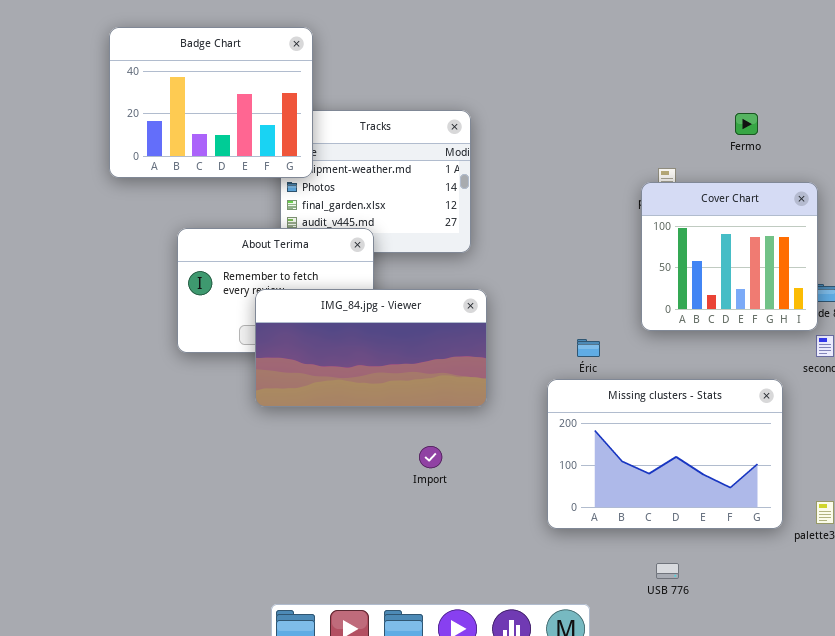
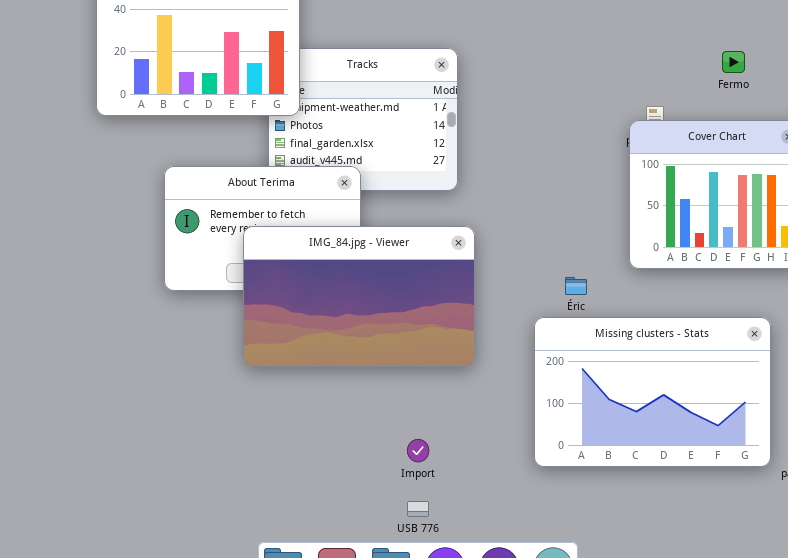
IMG_84.jpg - Viewer: [255,289,487,407] -> [243,226,475,367], resized
Import: [419,446,442,468] -> [407,439,429,462], moved
USB 776: [656,563,679,579] -> [407,501,429,517], moved

